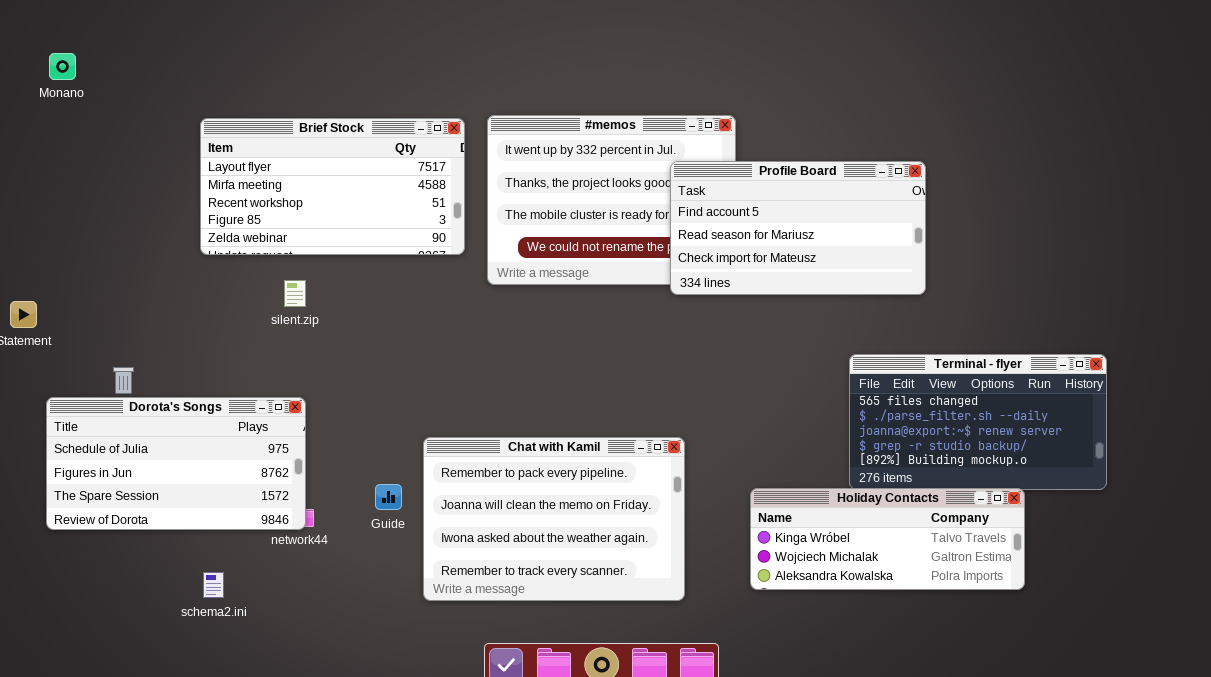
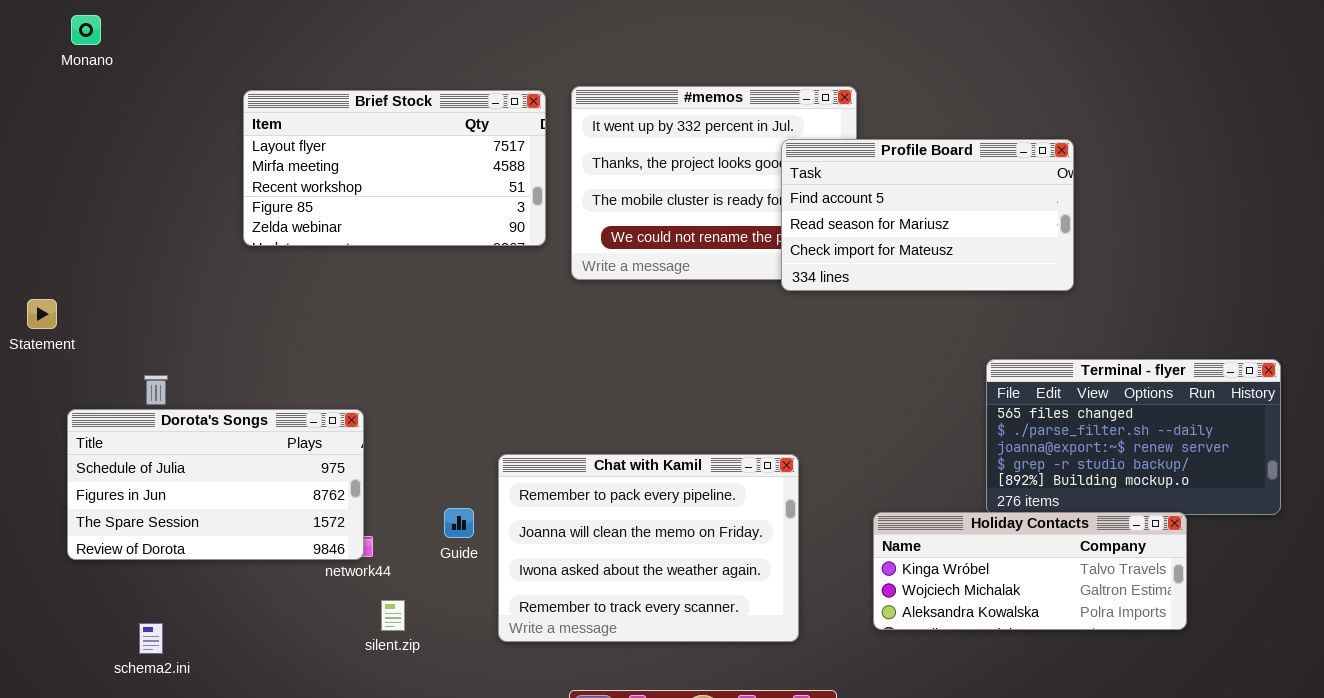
silent.zip: [284,280,306,307] -> [381,600,405,631], moved
schema2.ini: [203,572,224,598] -> [139,623,163,654], moved

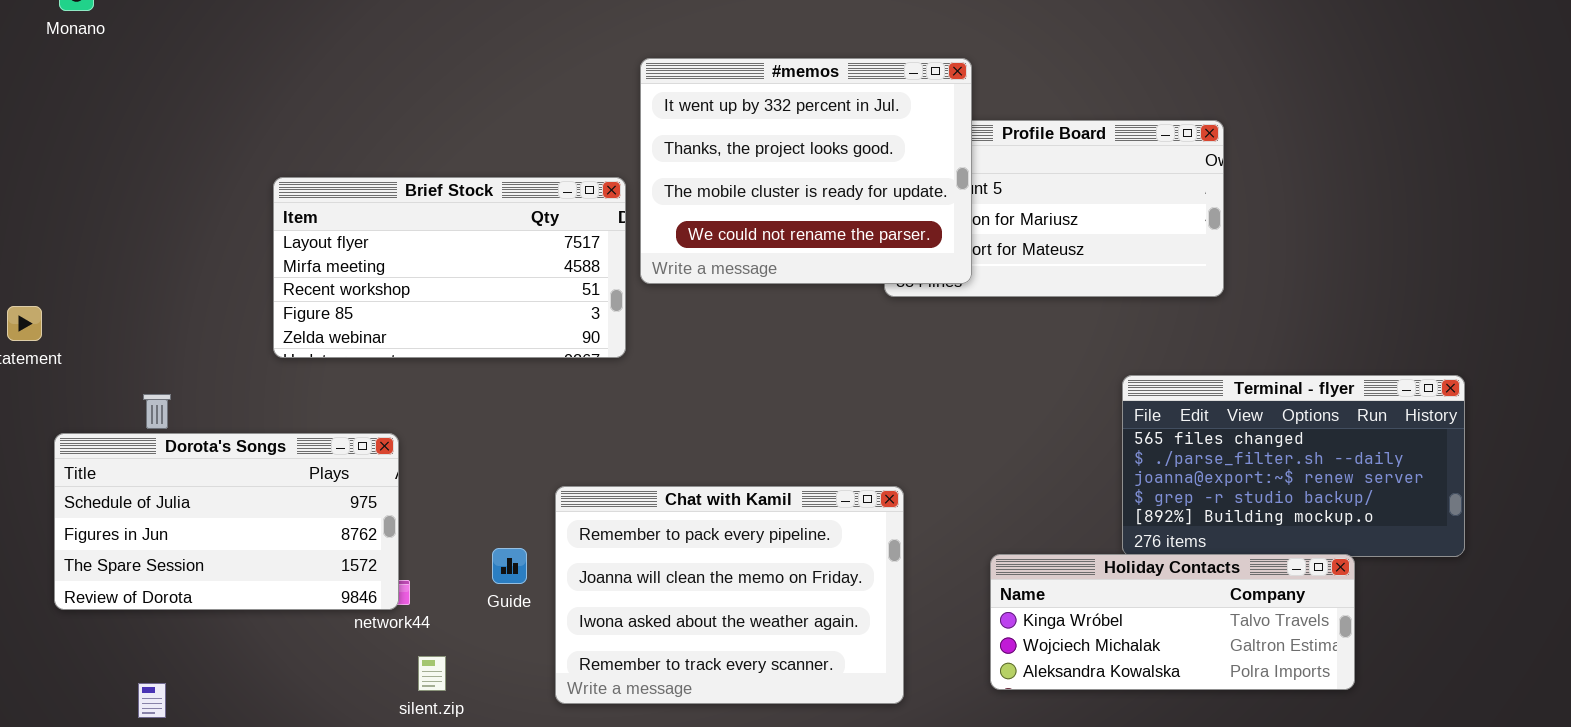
#memos: [571,86,857,280] -> [640,58,972,284], raised
Brief Stock: [243,90,546,246] -> [273,177,626,358], moved

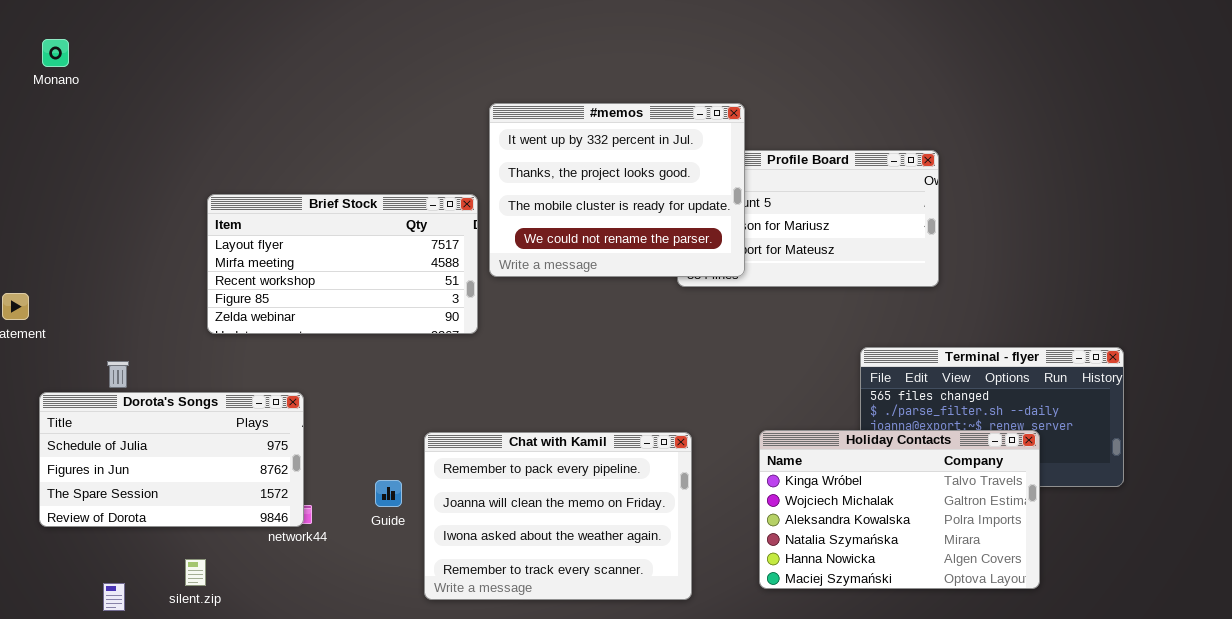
Holiday Contacts: [990,554,1355,690] -> [759,430,1040,589], resized
silent.zip: [418,656,446,691] -> [185,559,206,586], moved

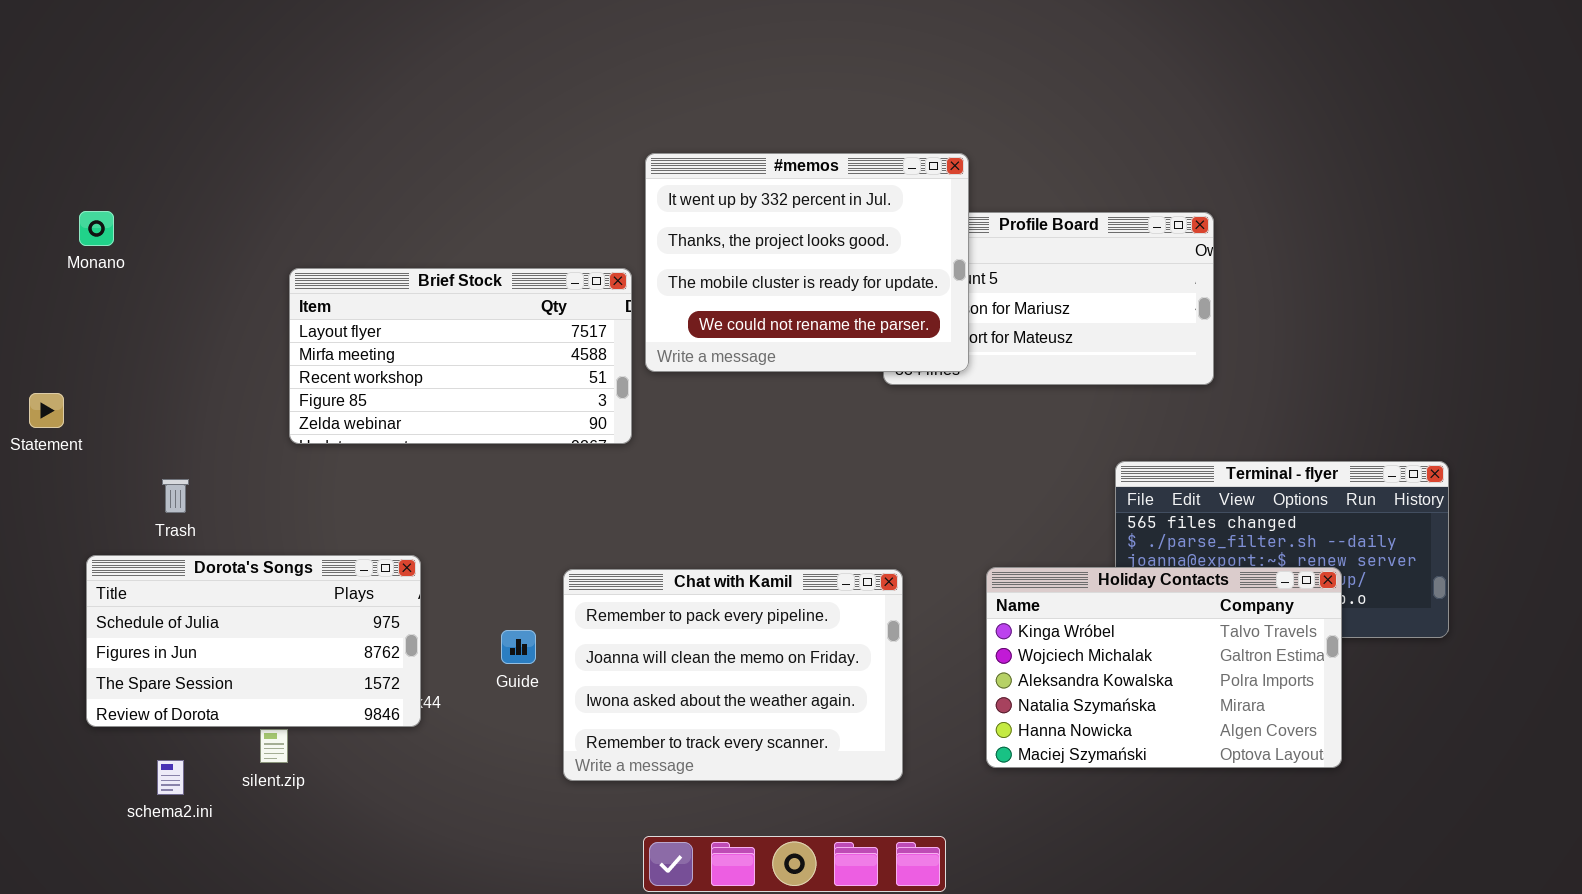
Monano: [42,39,69,67] -> [79,211,114,246], moved
Dorota's Songs: [39,392,304,527] -> [86,555,421,727], moved

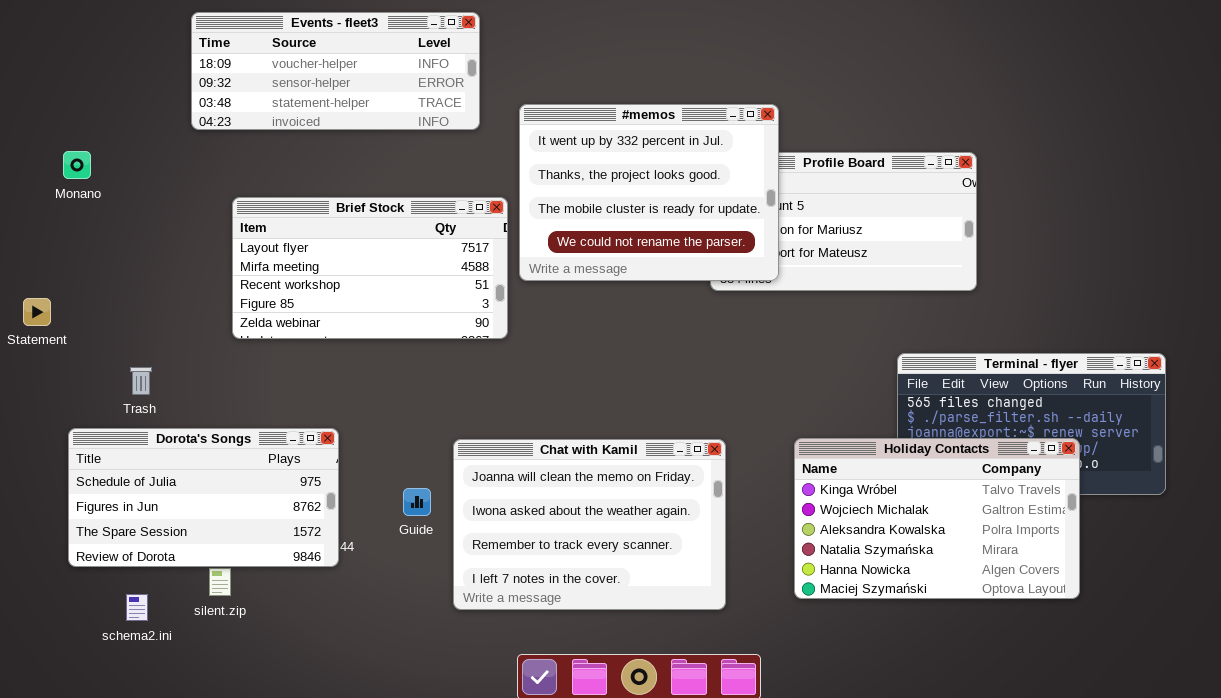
Events - fleet3: none -> [191,12,480,130], opened
Chat with Kamil: [563,569,903,781] -> [453,439,726,610], scrolled down 1 row

